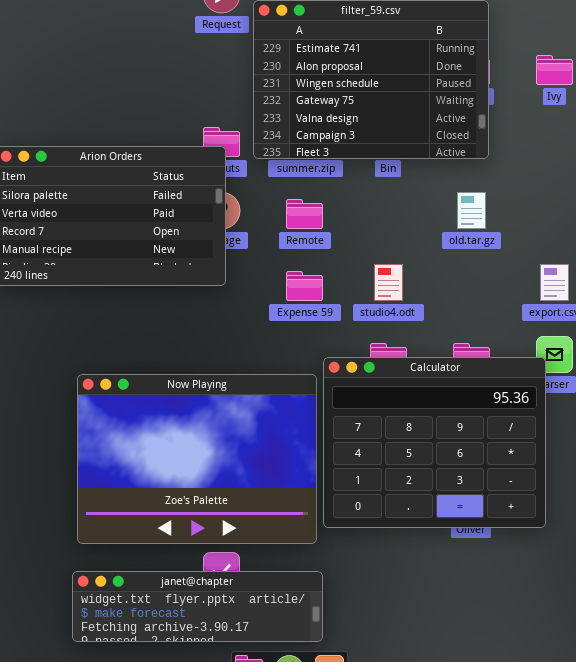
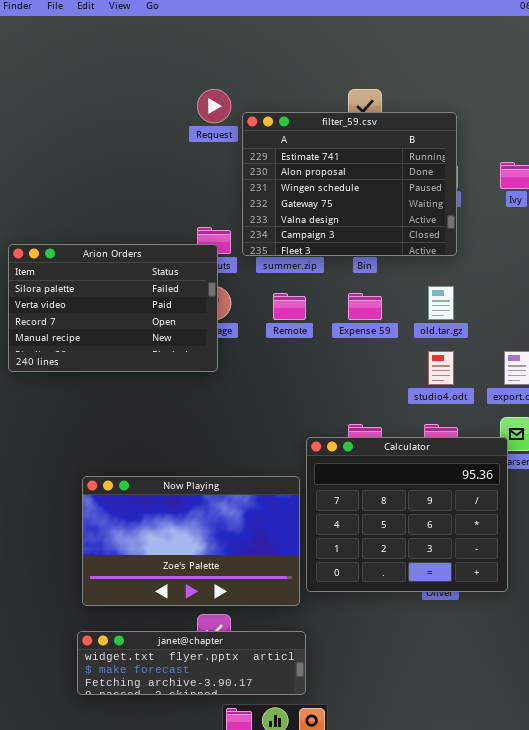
studio4.odt: [374,264,403,301] -> [428,351,454,385], moved
Expense 59: [286,271,323,301] -> [348,293,382,320], moved
Now Playing: [77,374,317,544] -> [82,476,300,606], resized

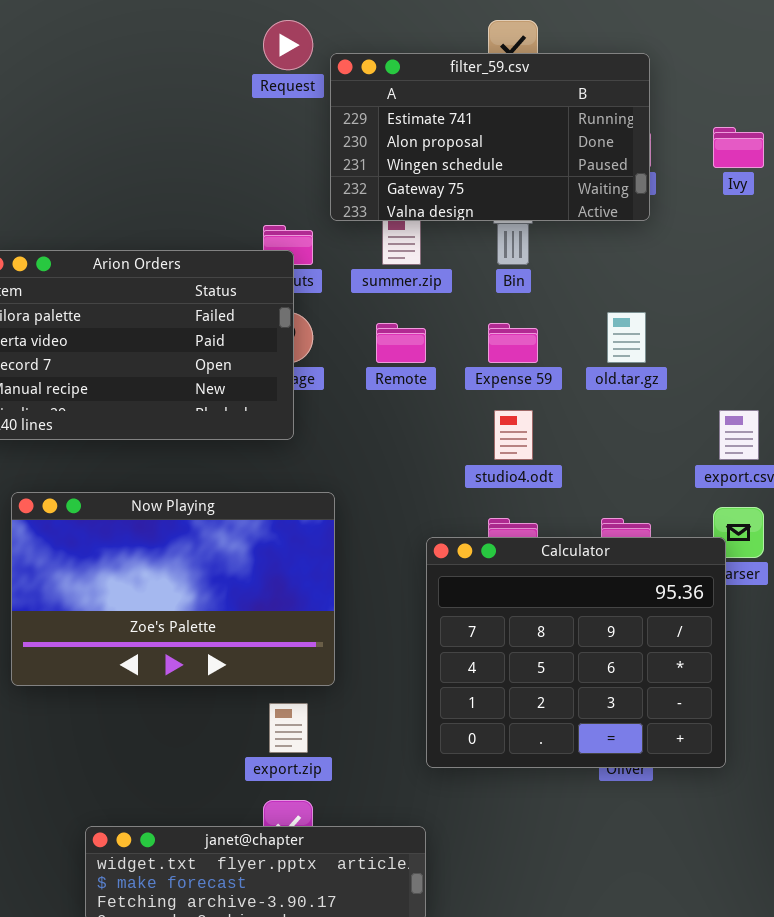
filter_59.csv: [242,112,457,256] -> [330,53,650,221], resized
studio4.odt: [428,351,454,385] -> [494,410,533,460], moved
Now Playing: [82,476,300,606] -> [11,492,335,686], moved

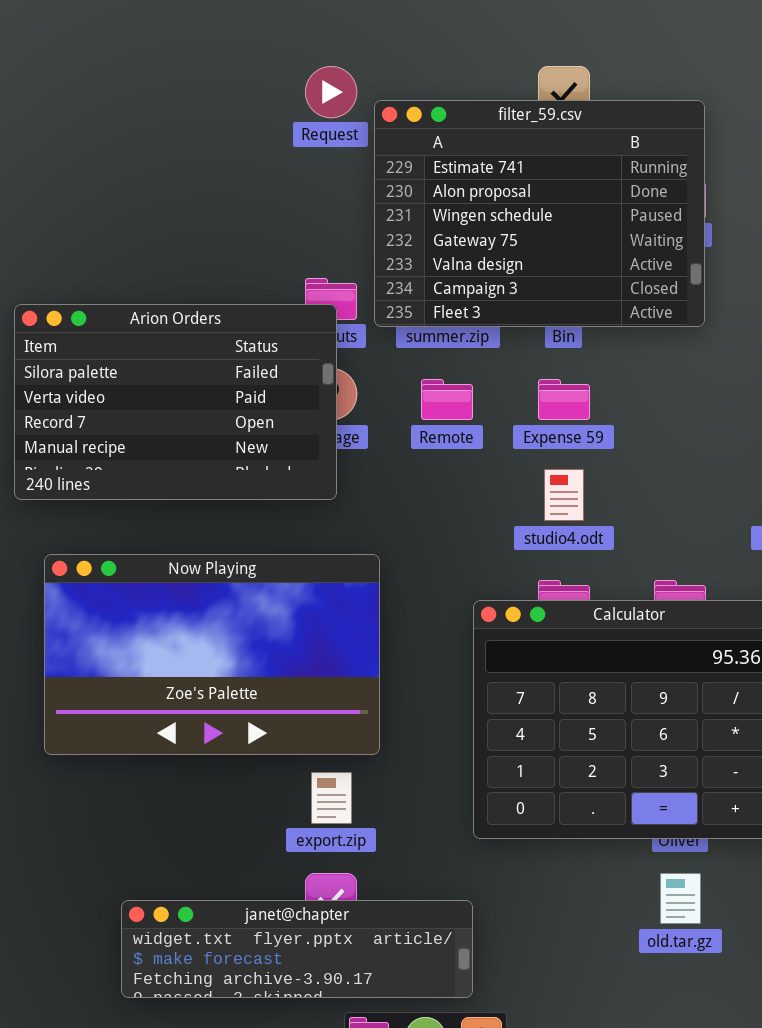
filter_59.csv: [330,53,650,221] -> [374,100,705,327], resized
old.tar.gz: [607,312,646,363] -> [660,873,701,924], moved

